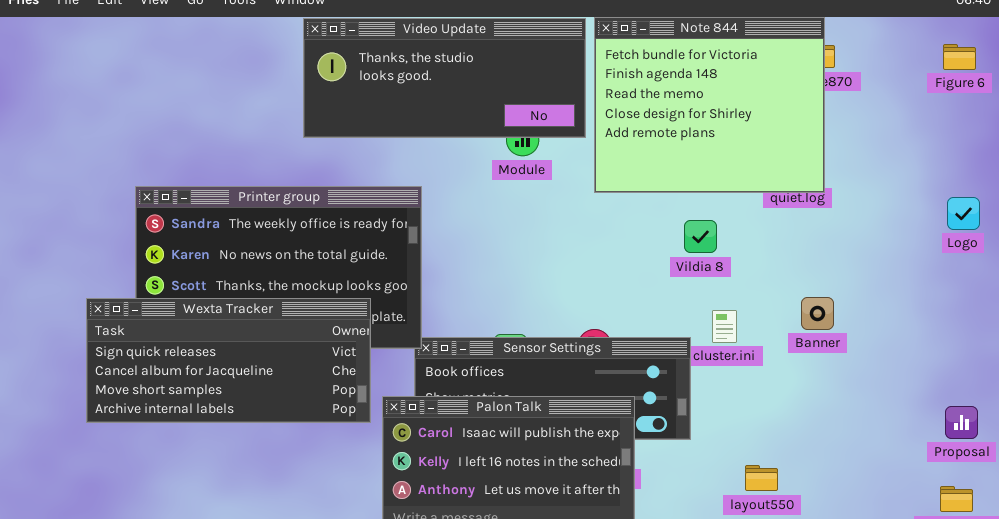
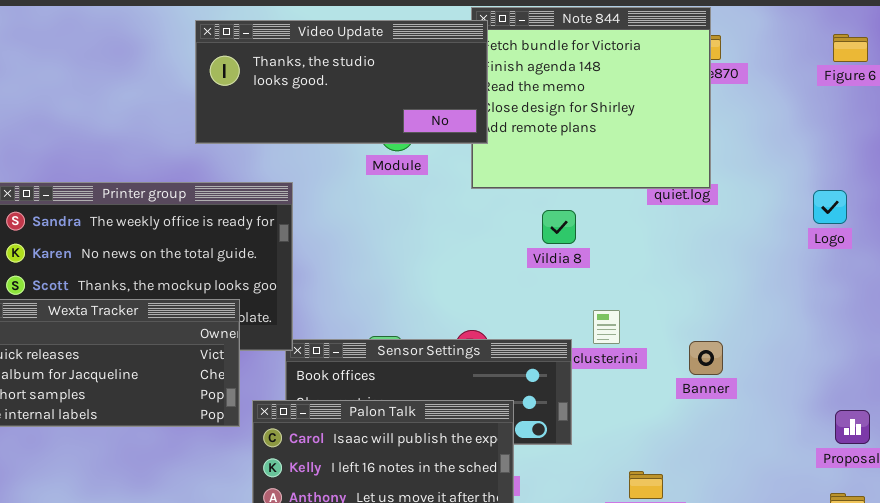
Video Update: [303,18,586,138] -> [195,20,488,144], moved
Logo: [947,197,980,230] -> [813,190,847,224], moved
Vildia 8: [684,220,717,253] -> [542,210,576,244], moved
Banner: [801,297,834,330] -> [689,341,723,375], moved

